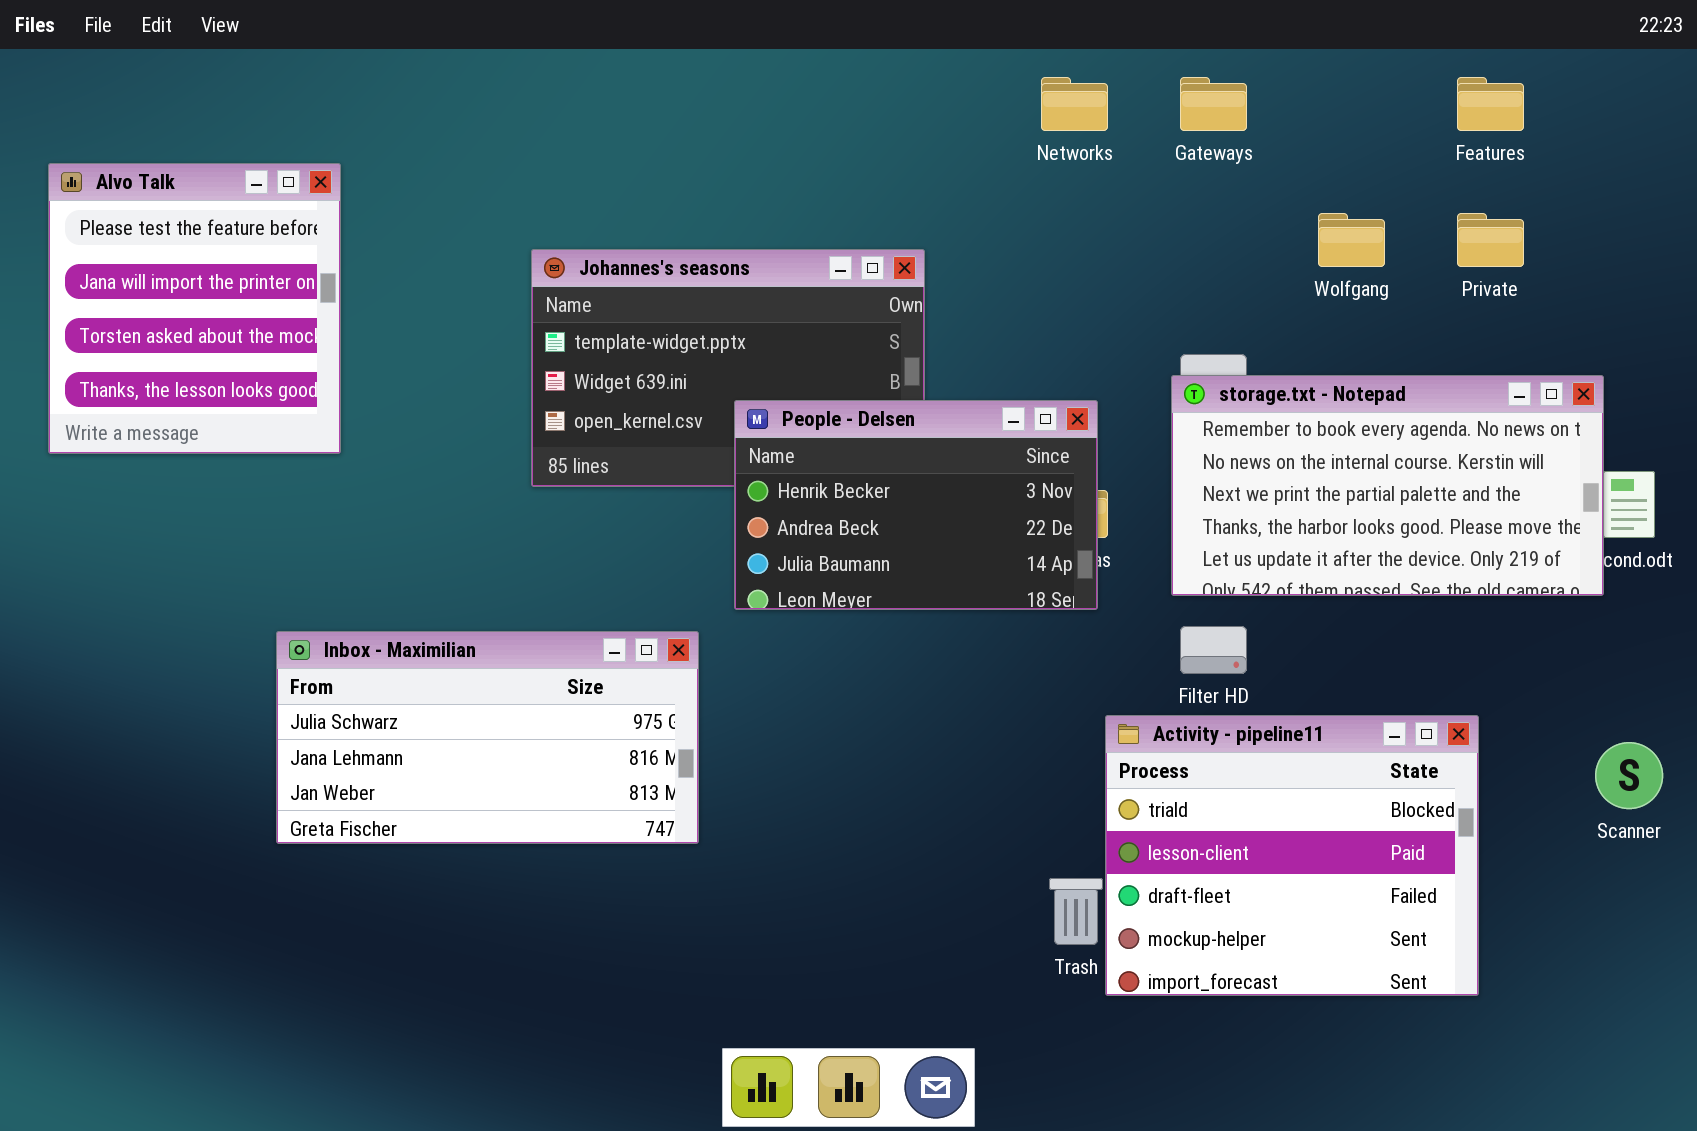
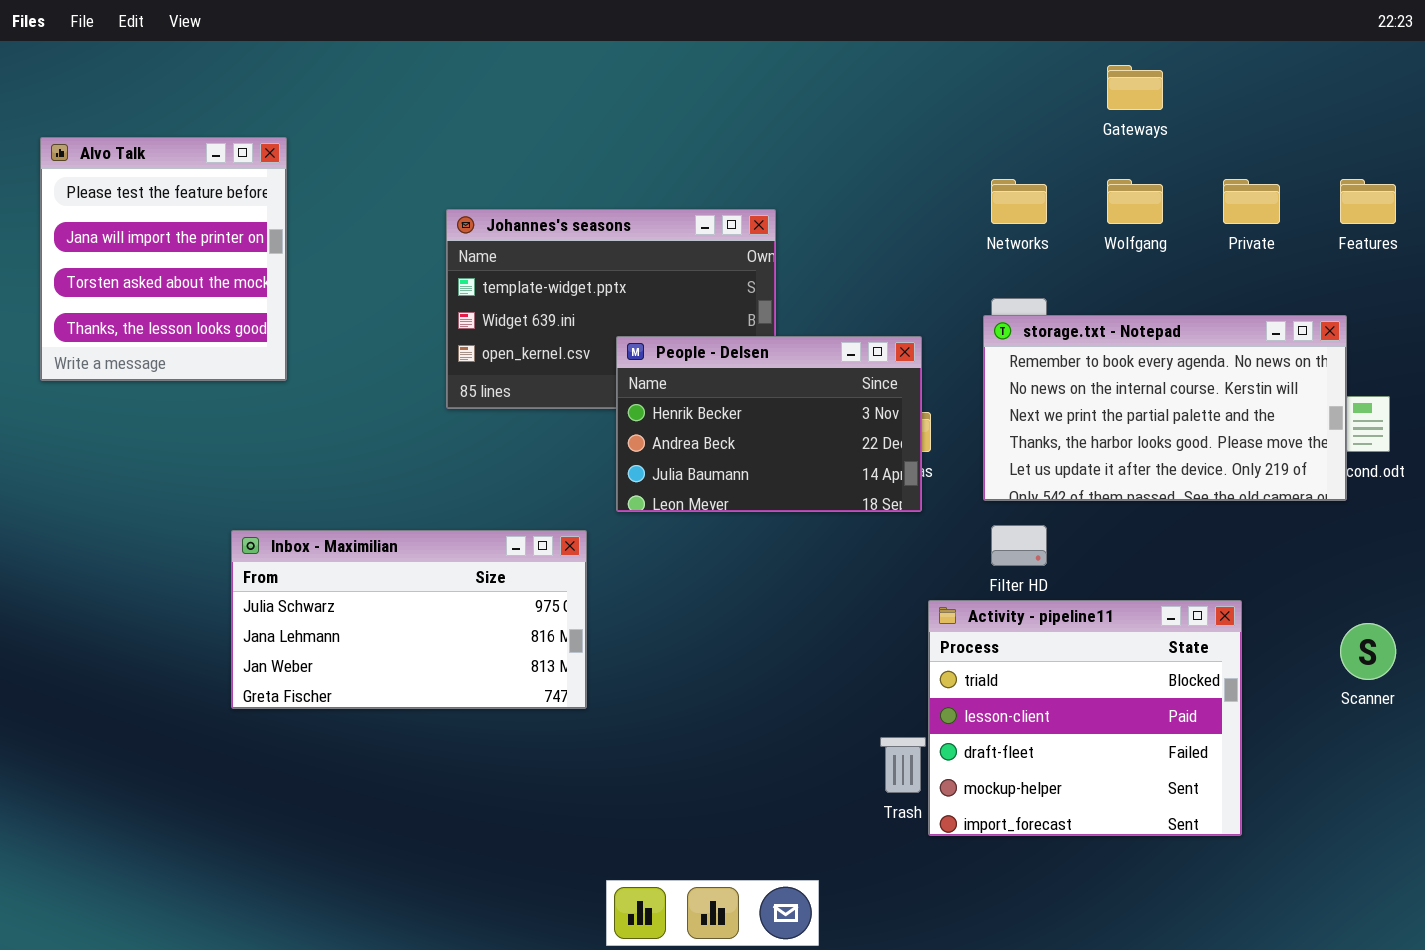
Networks: [1041,77,1108,131] -> [991,179,1047,224], moved
Gateways: [1180,77,1247,131] -> [1107,65,1163,110], moved
Features: [1457,77,1524,131] -> [1340,179,1396,224], moved

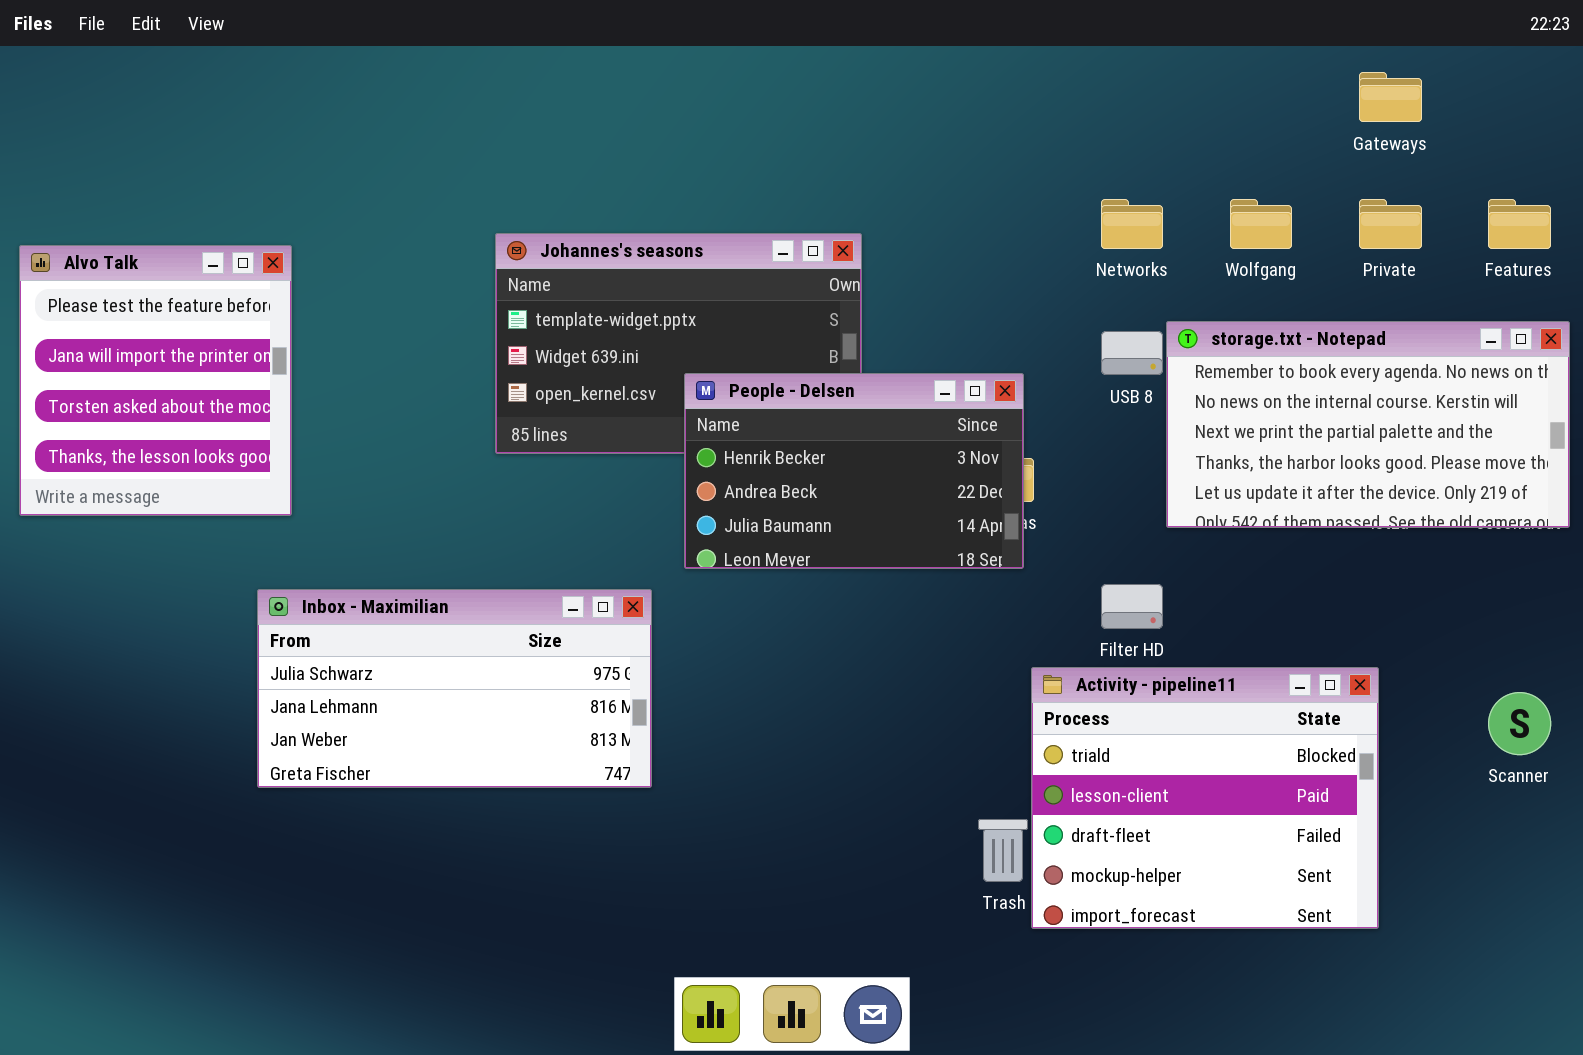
Gateways: [1107,65,1163,110] -> [1359,72,1422,122], moved
Alvo Talk: [40,137,287,381] -> [19,245,292,516], moved
storage.txt - Notepad: [983,315,1347,501] -> [1166,321,1570,528], moved

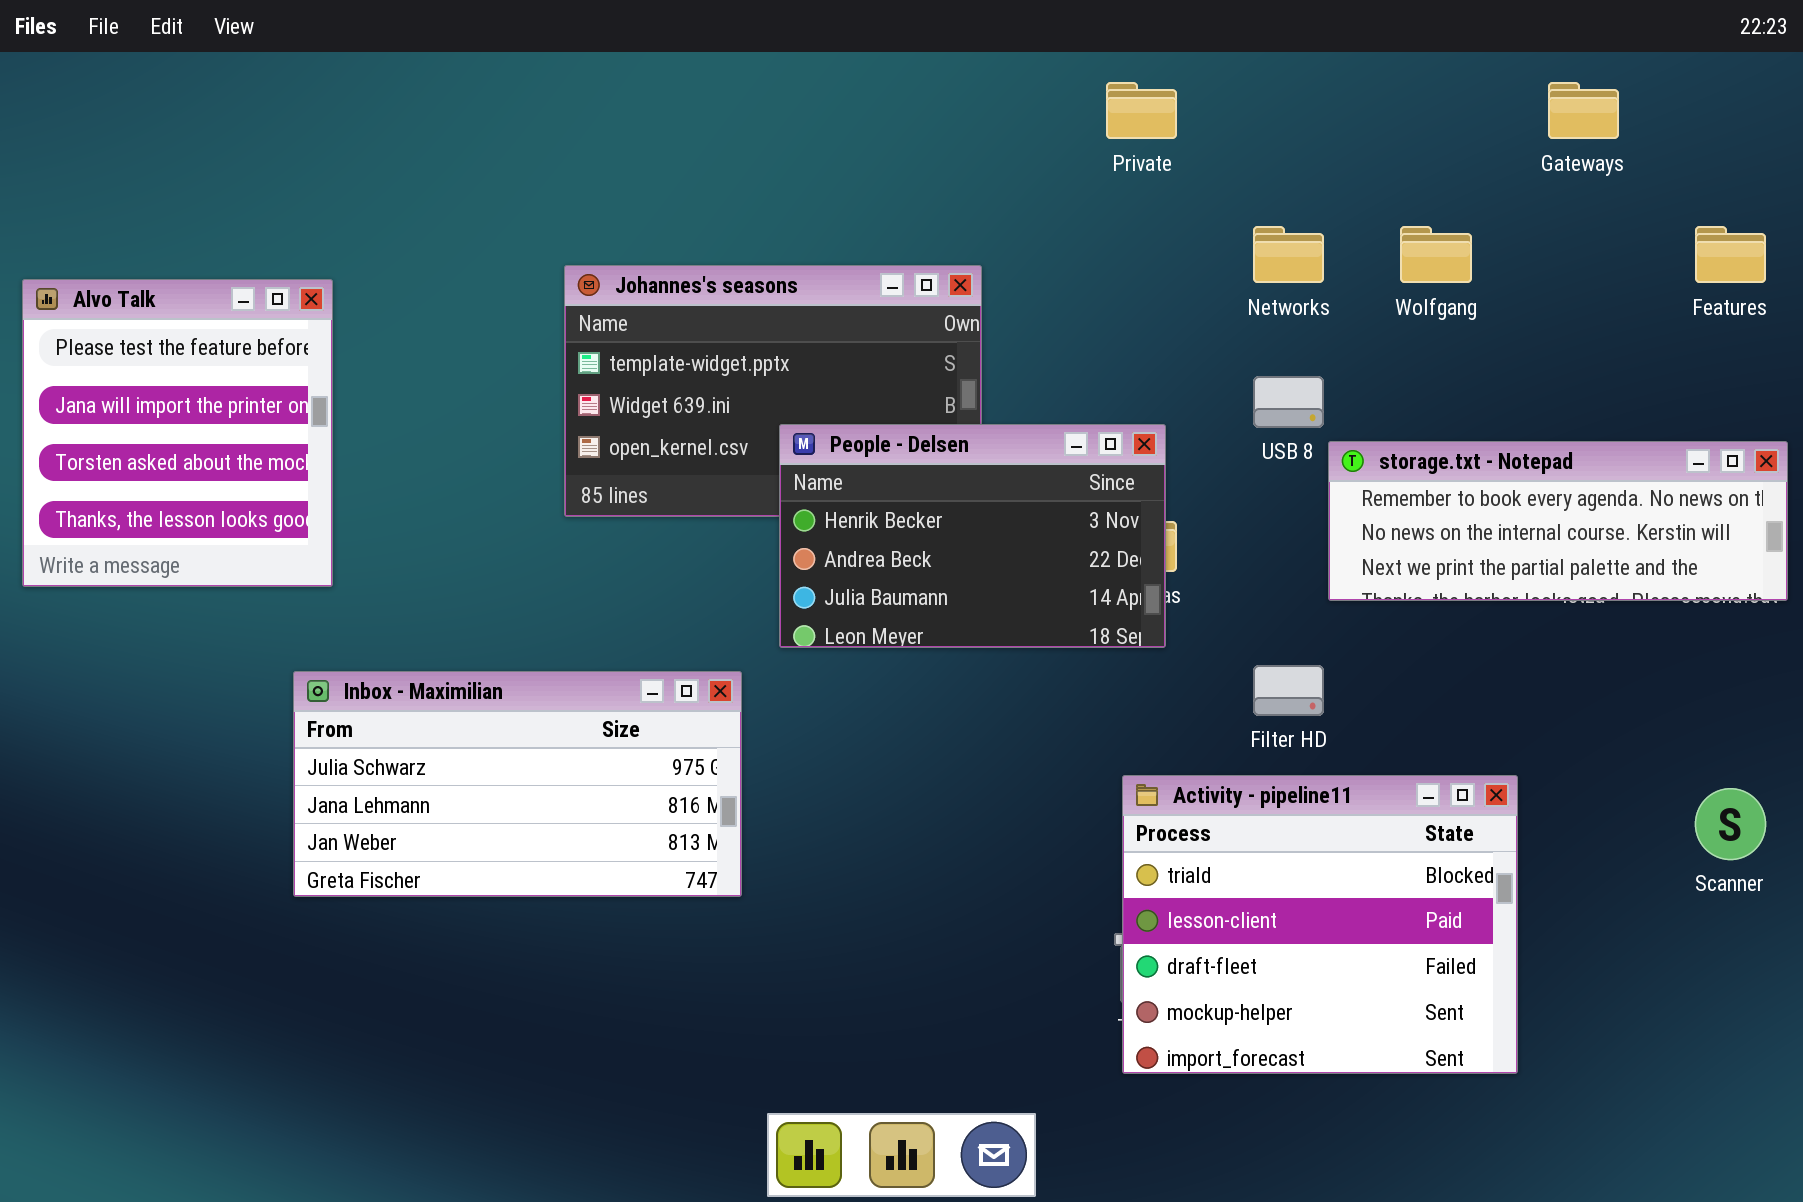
Private: [1359,199,1422,249] -> [1106,82,1177,139], moved
storage.txt - Notepad: [1166,321,1570,528] -> [1328,441,1788,601], resized
Activity - pipeline11: [1031,667,1379,929] -> [1122,775,1518,1074], moved

